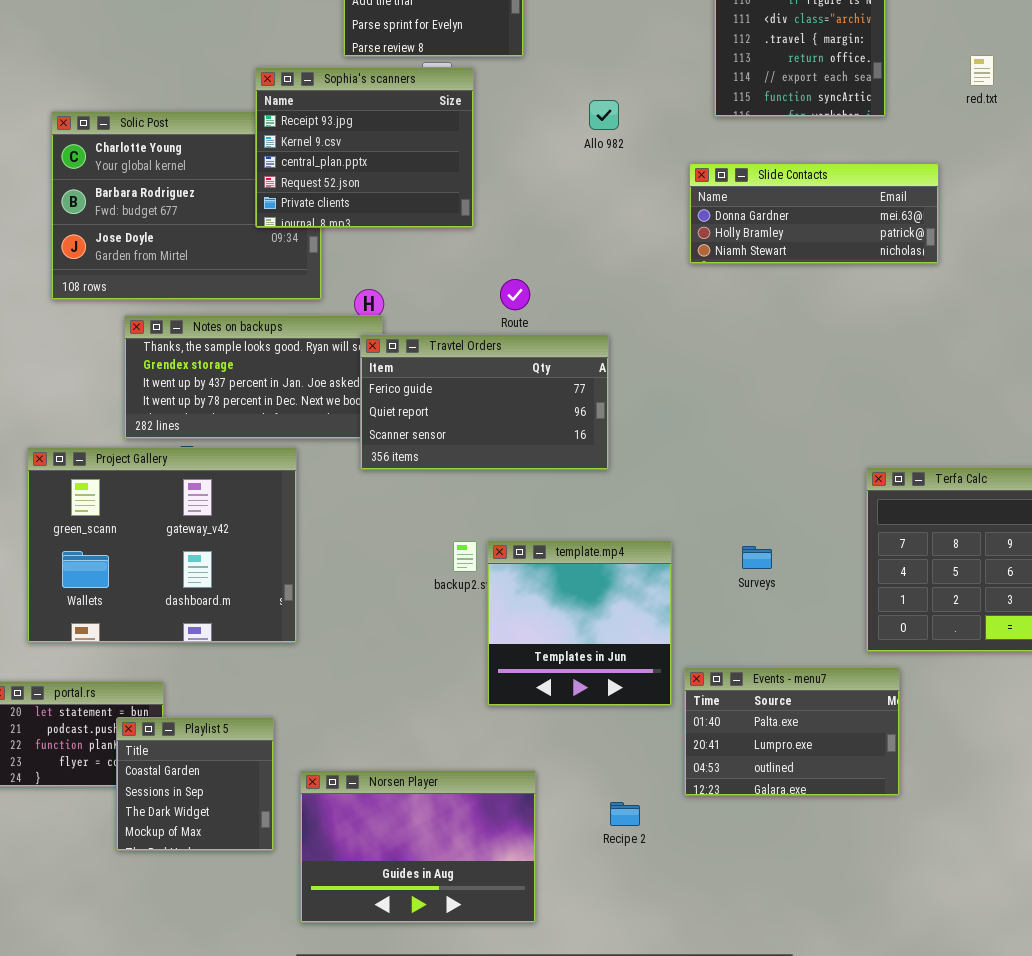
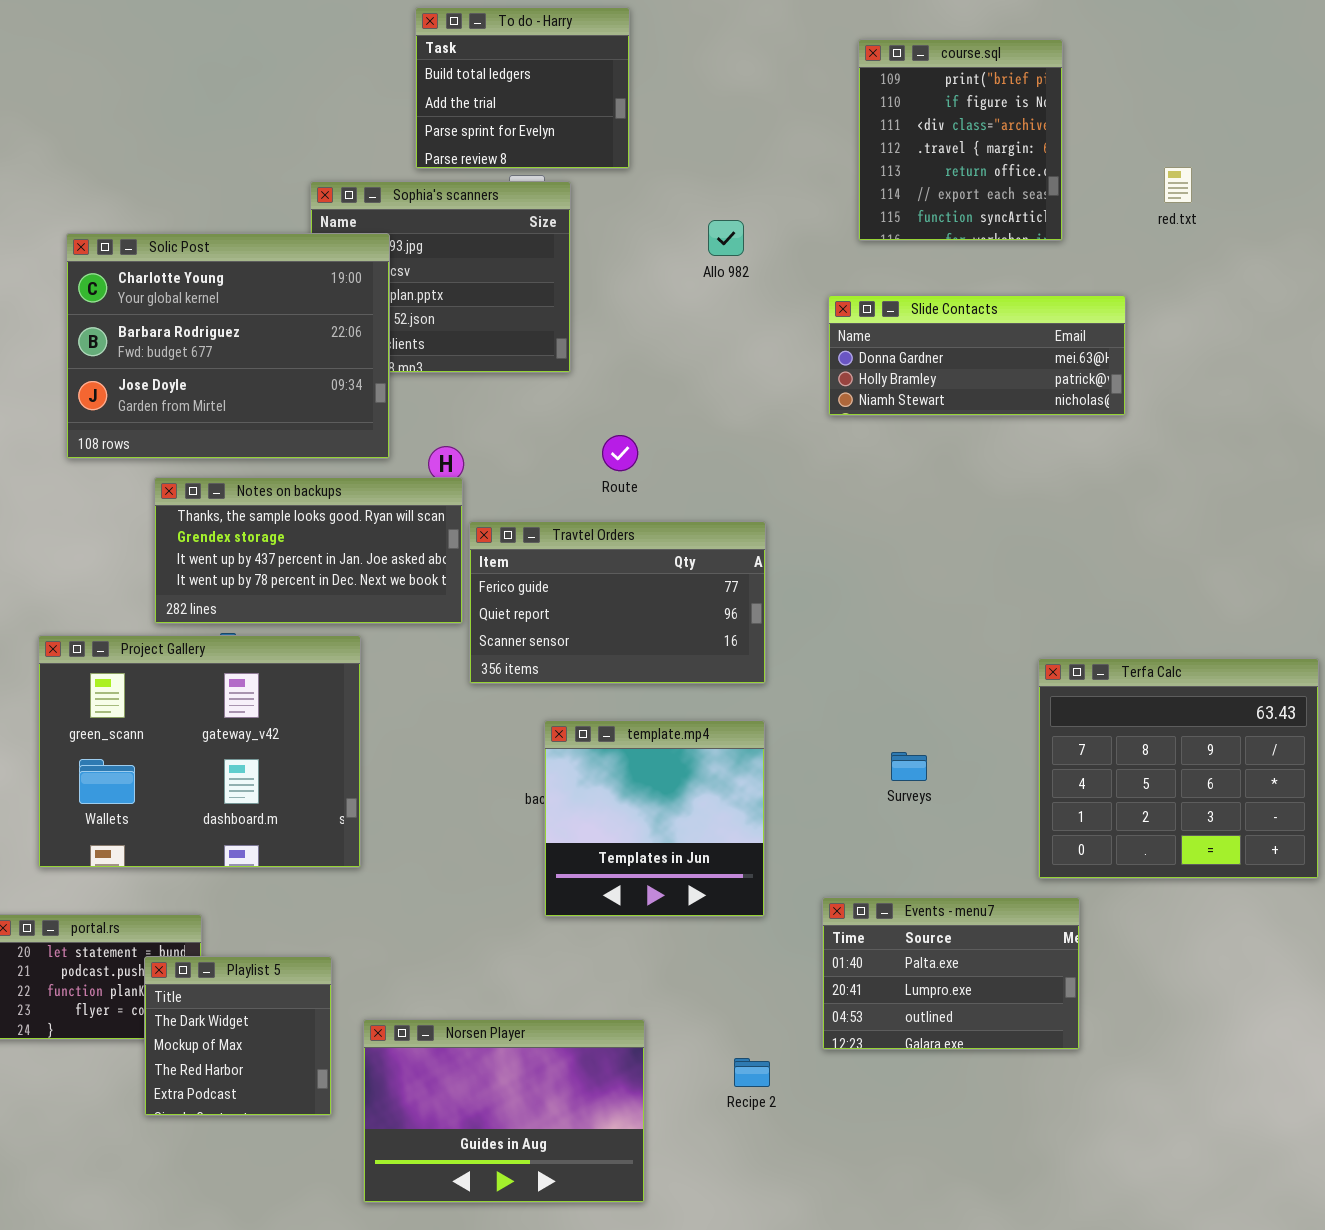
Solic Post: [51,111,322,300] -> [66,233,390,459], raised
Travtel Orders: [360,334,609,470] -> [469,521,766,684], moved
template.mp4: [487,540,672,706] -> [544,720,765,917], moved
Playlist 5: [116,717,274,851] -> [144,956,332,1116], scrolled down 2 rows

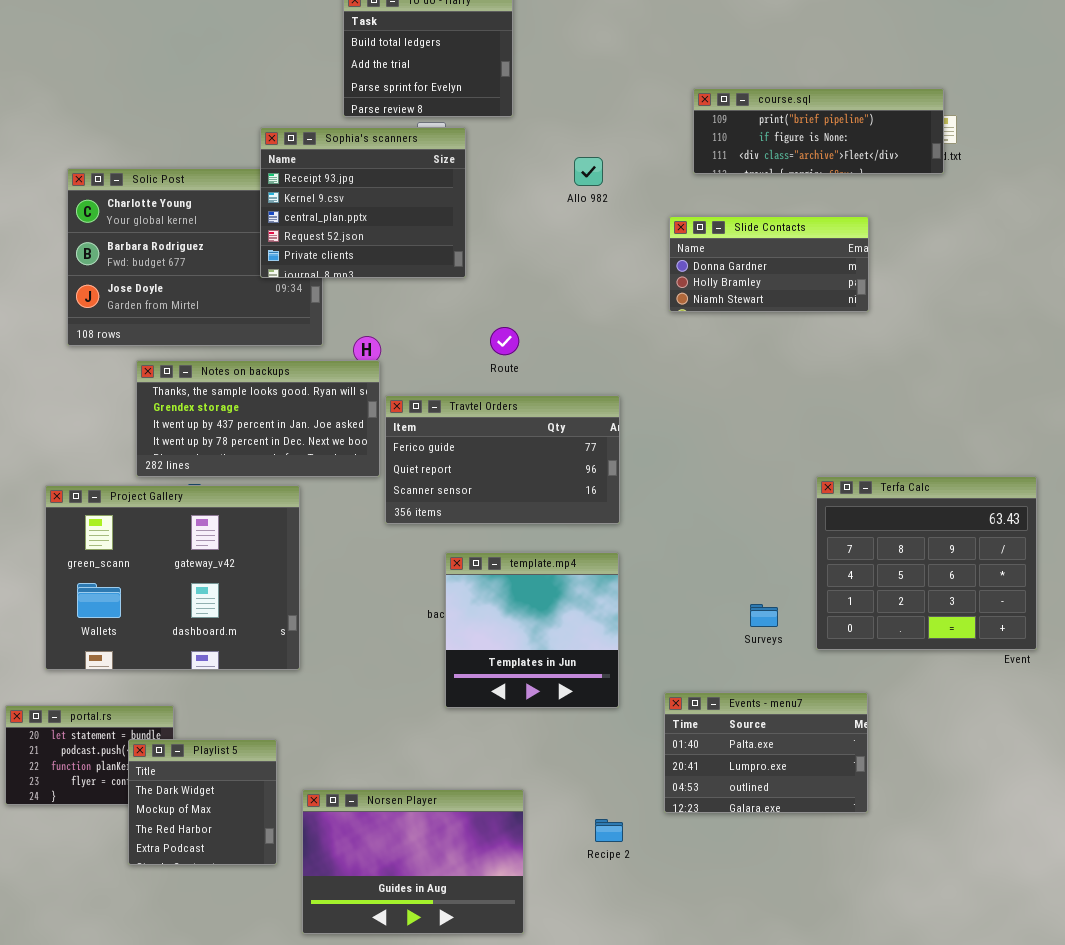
course.sql: [858,39,1063,241] -> [693,88,944,174], resized
Sophia's scanners: [310,181,571,373] -> [260,127,466,278], raised
Slide Contacts: [828,295,1126,416] -> [669,216,869,312], resized
Terfa Calc: [1038,658,1319,879] -> [816,476,1037,650], moved
Surveys: [891,752,927,781] -> [750,604,778,627], moved

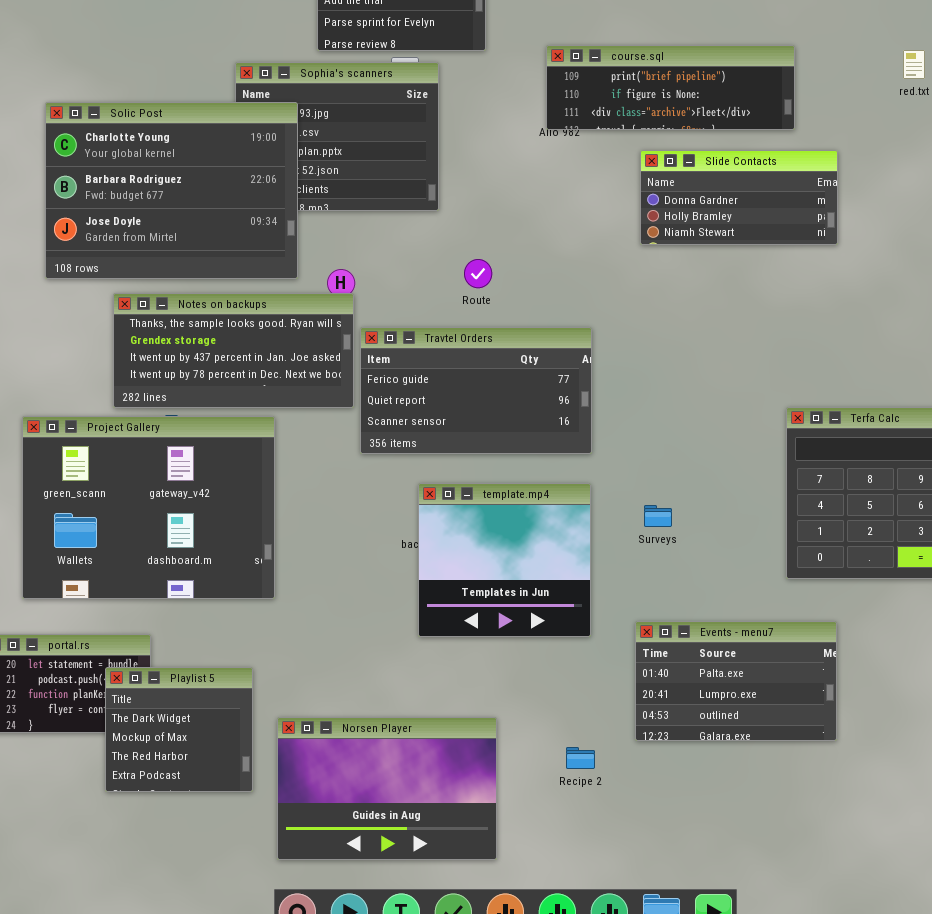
course.sql: [693,88,944,174] -> [546,45,795,130], moved
Solic Post: [67,168,323,346] -> [45,102,298,279], raised
Surveys: [750,604,778,627] -> [644,505,672,527], moved

